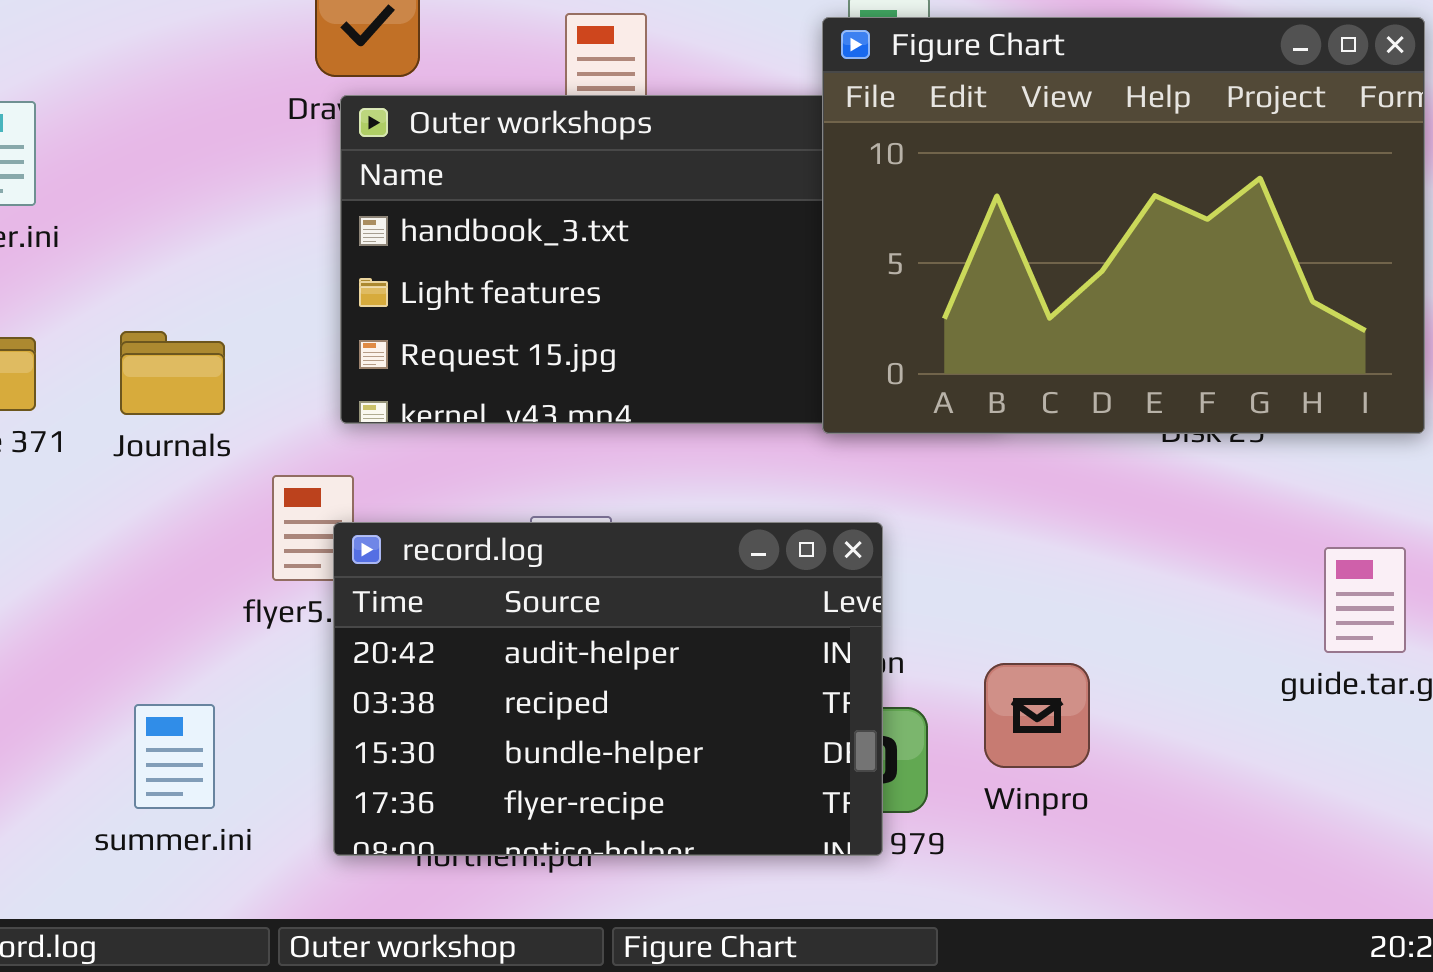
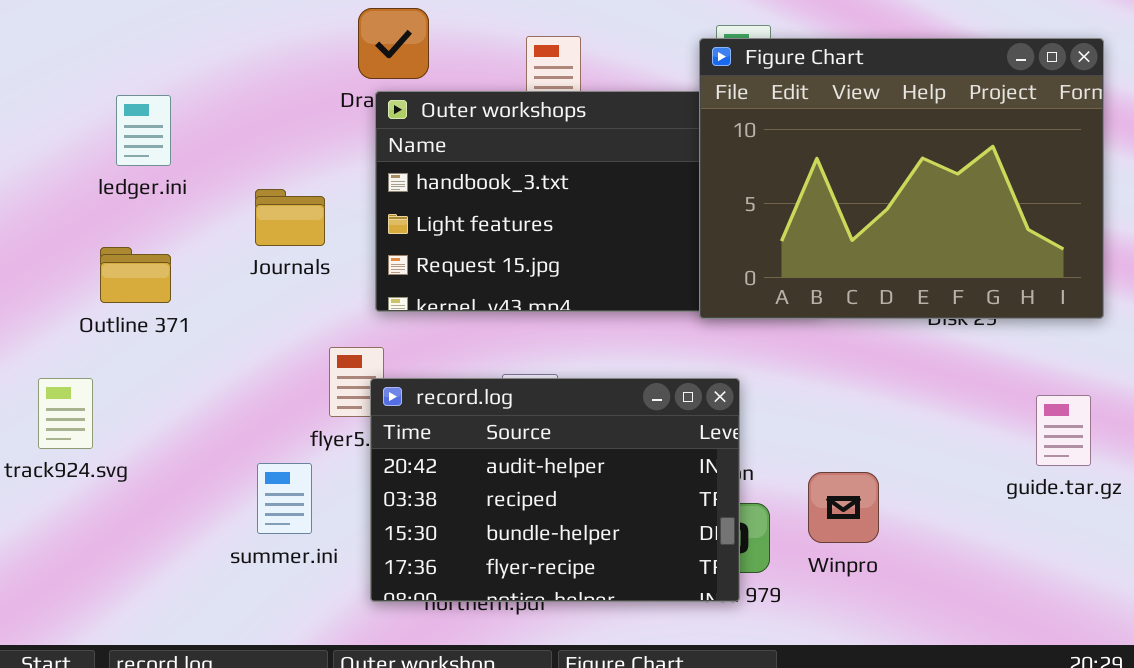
Journals: [120,331,225,415] -> [255,189,325,246], moved
summer.ini: [134,704,215,809] -> [257,463,312,534], moved

